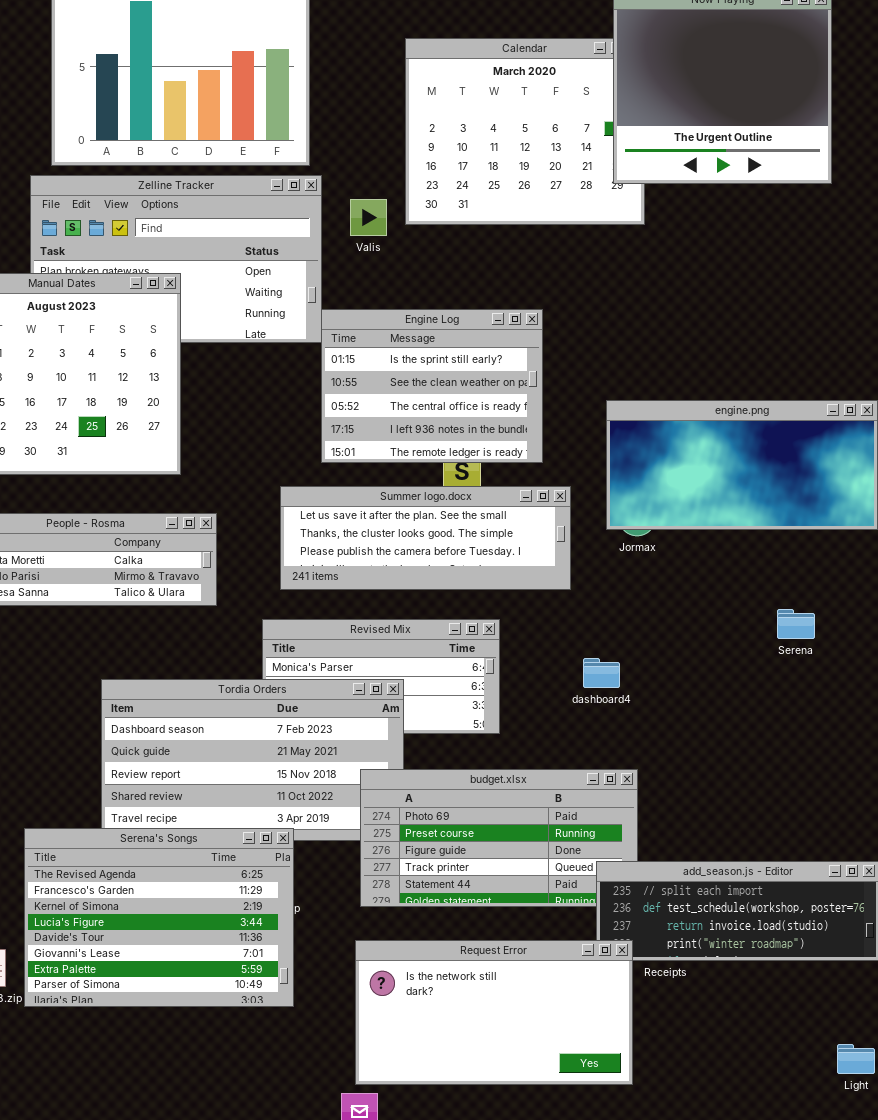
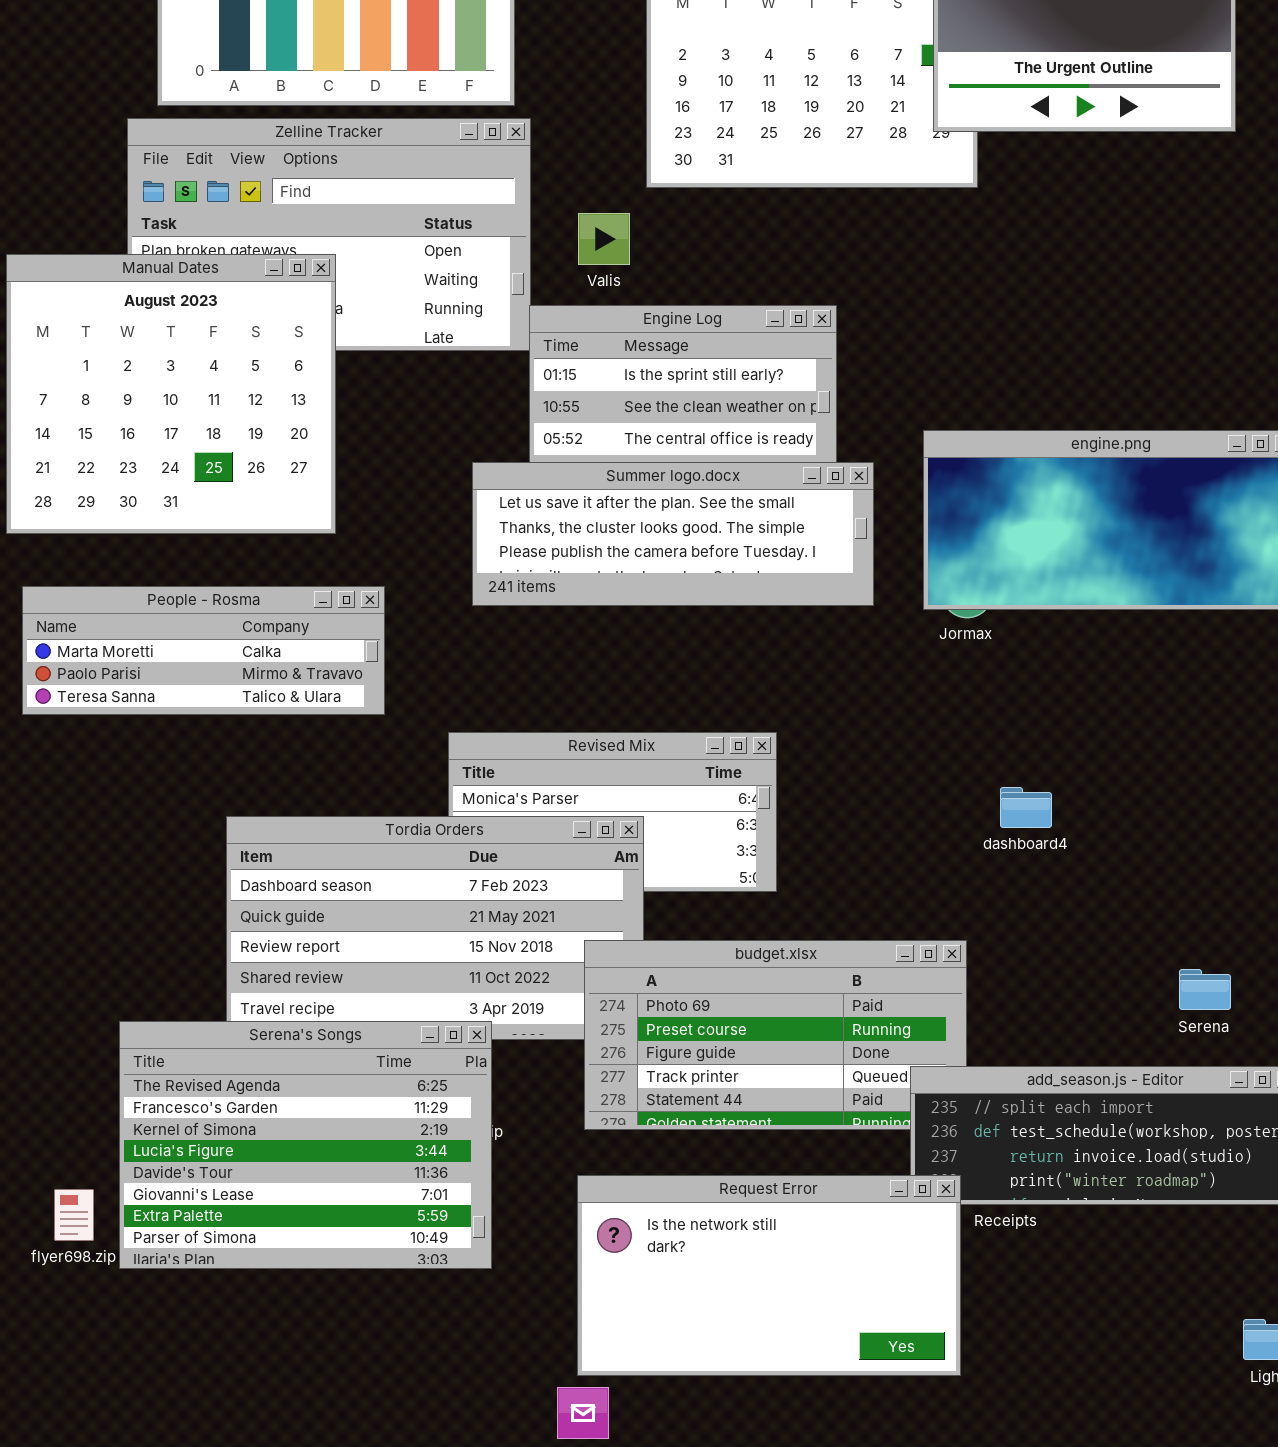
Valis: [350,199,387,236] -> [578,213,630,265], moved
Summer logo.docx: [280,486,571,590] -> [472,462,874,606], moved
Serena: [777,609,815,639] -> [1179,969,1231,1010], moved
dashboard4: [583,658,620,688] -> [1000,787,1052,828], moved

